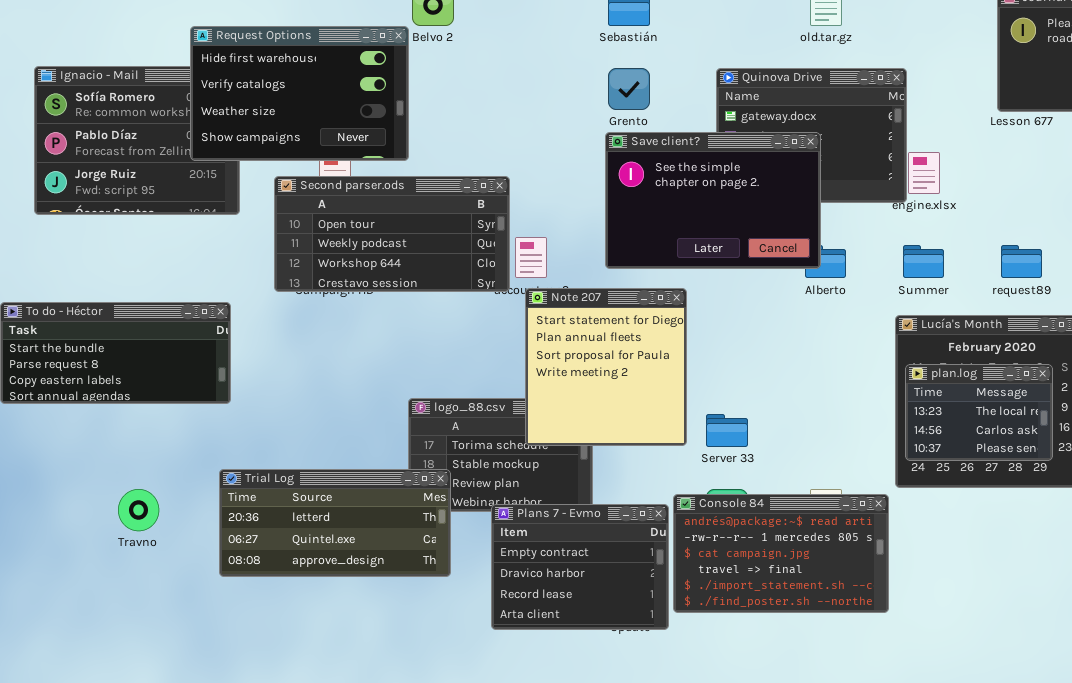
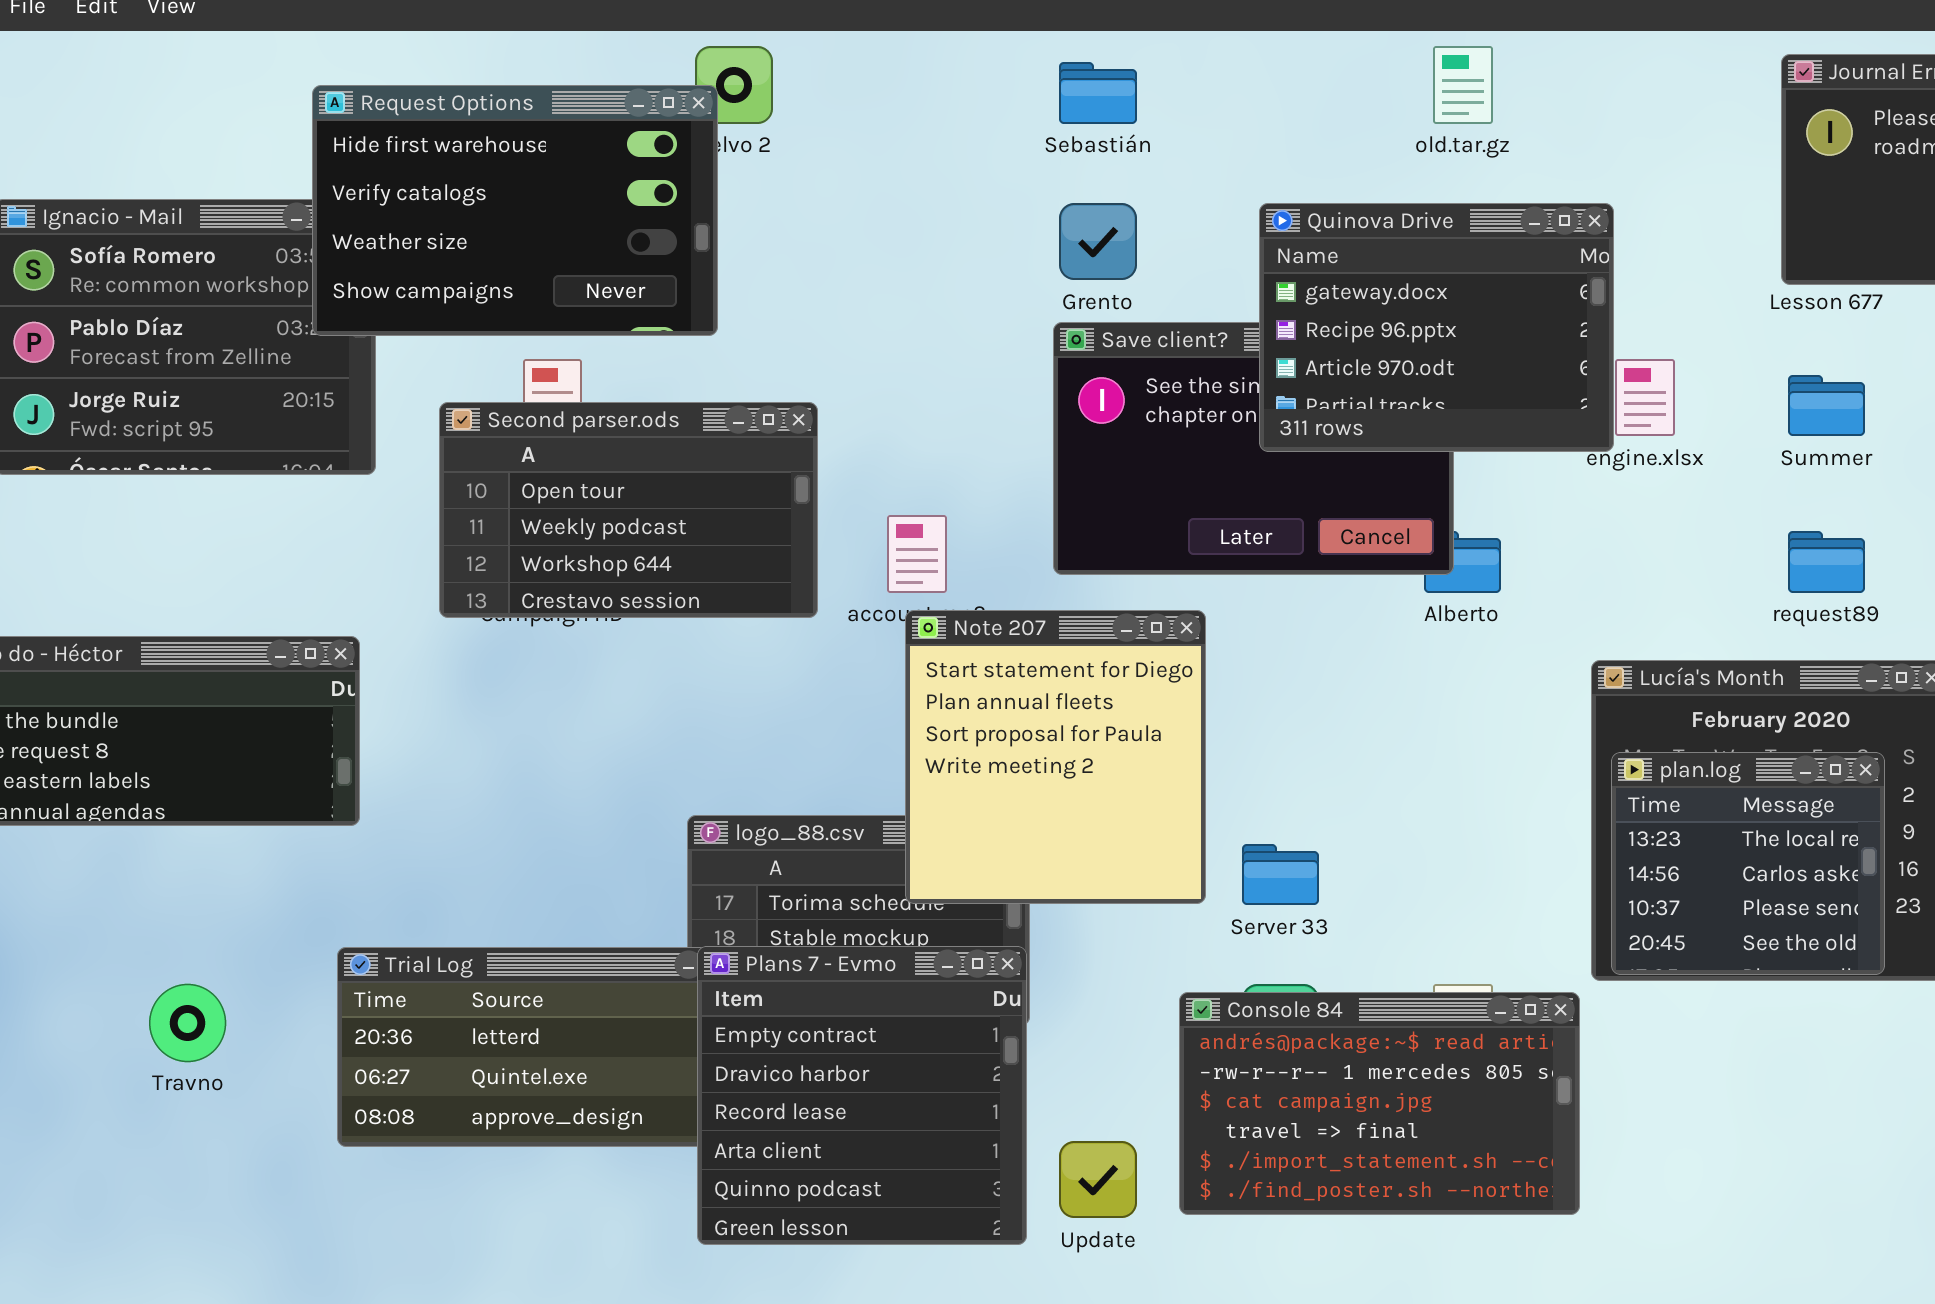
Request Options: [190,26,409,161] -> [312,85,718,336], moved
Quinova Drive: [716,68,907,203] -> [1259,203,1614,452], raised
Second parser.ods: [274,176,510,292] -> [439,402,818,618], resized
Summer: [903,245,944,278] -> [1788,375,1865,436], moved
plan.log: [905,364,1053,461] -> [1611,752,1885,975], resized
Plans 7 - Evmo: [491,504,669,630] -> [697,946,1027,1245], moved, resized

